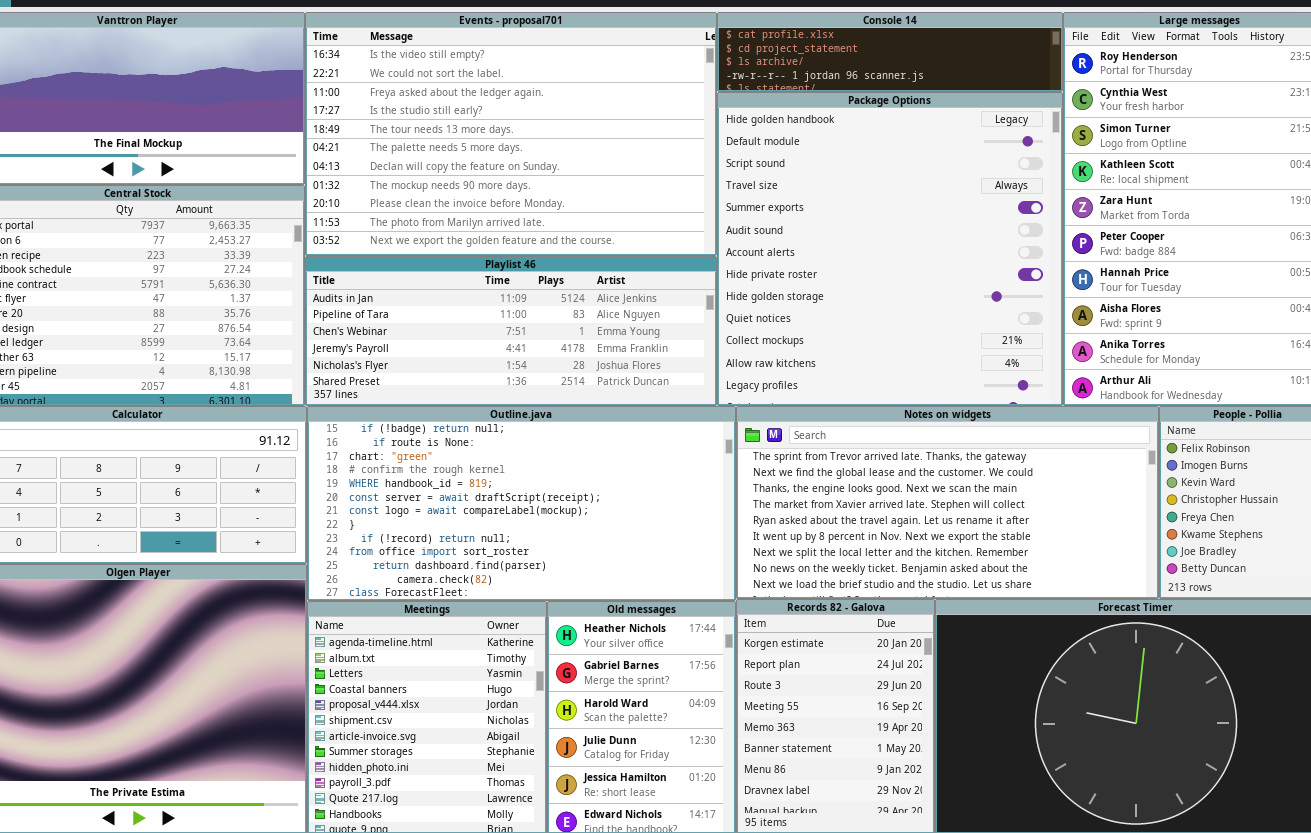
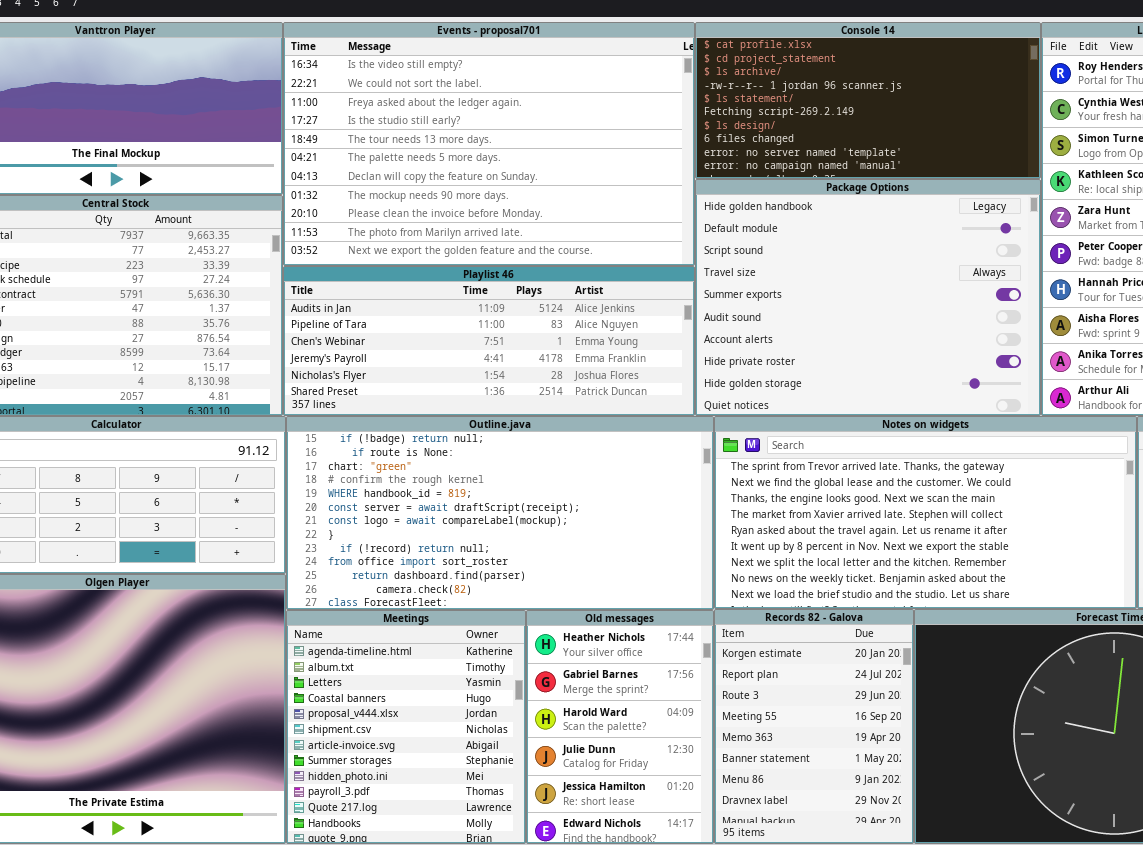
Console 14: [717,12,1063,92] -> [695,22,1041,179], resized
Package Options: [717,92,1063,406] -> [695,179,1041,416], resized

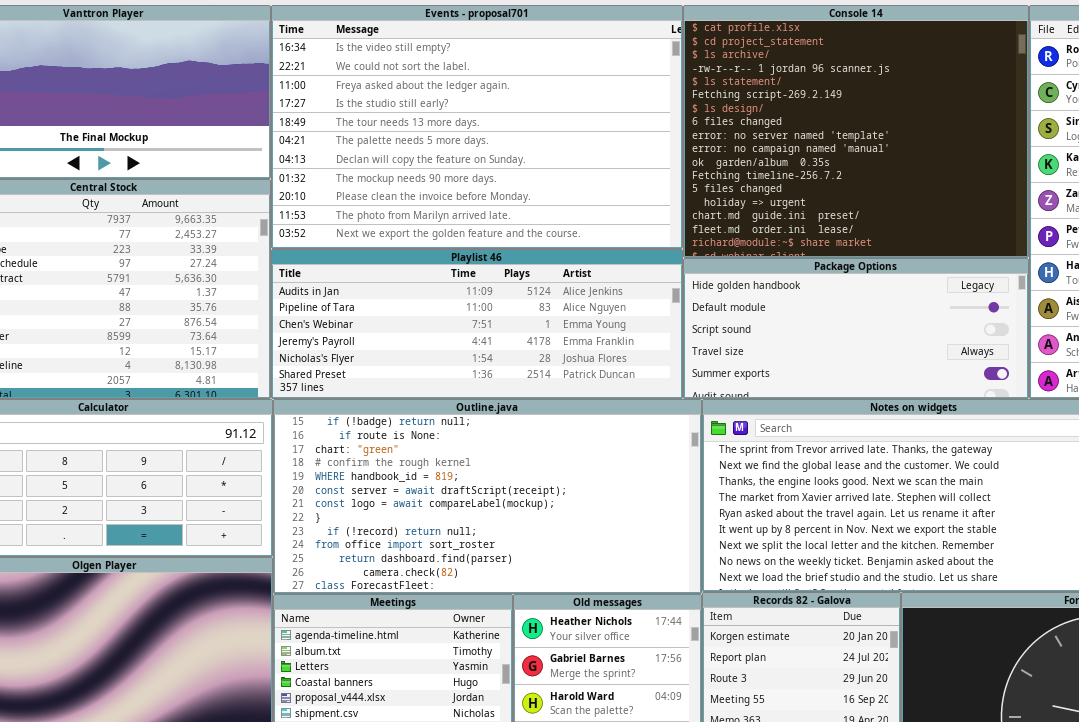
Console 14: [695,22,1041,179] -> [683,5,1029,258], resized
Package Options: [695,179,1041,416] -> [683,258,1029,399], resized

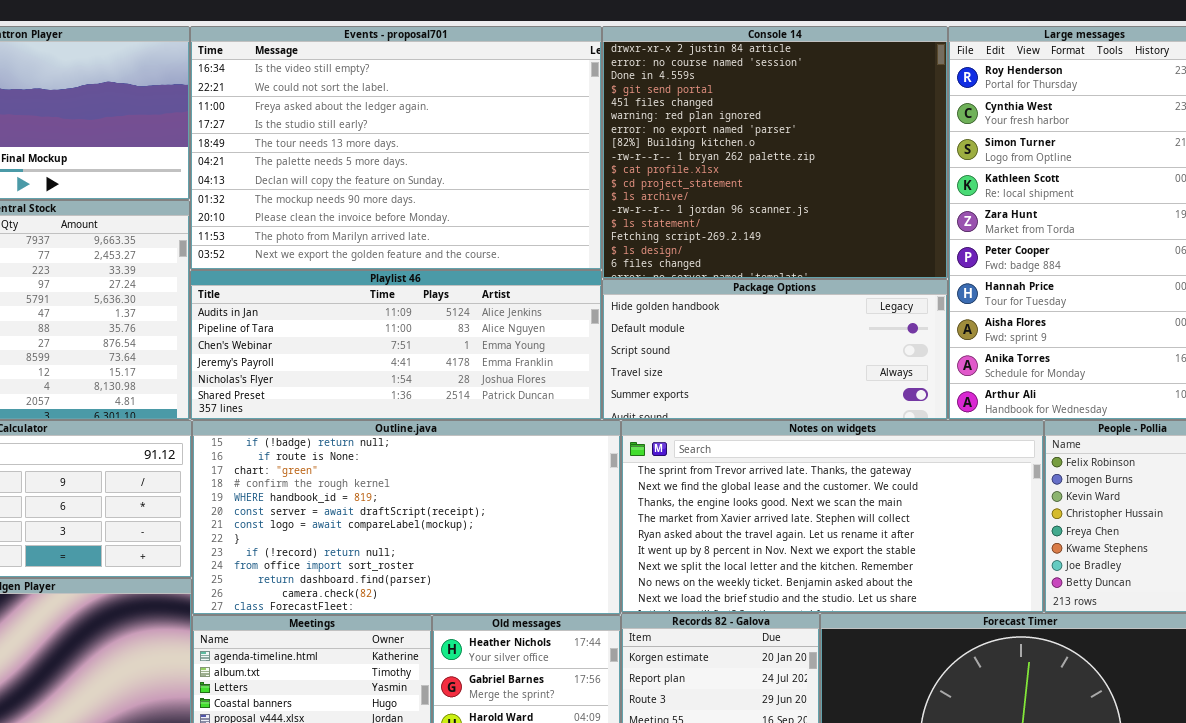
Console 14: [683,5,1029,258] -> [602,26,948,279], scrolled up 9 rows

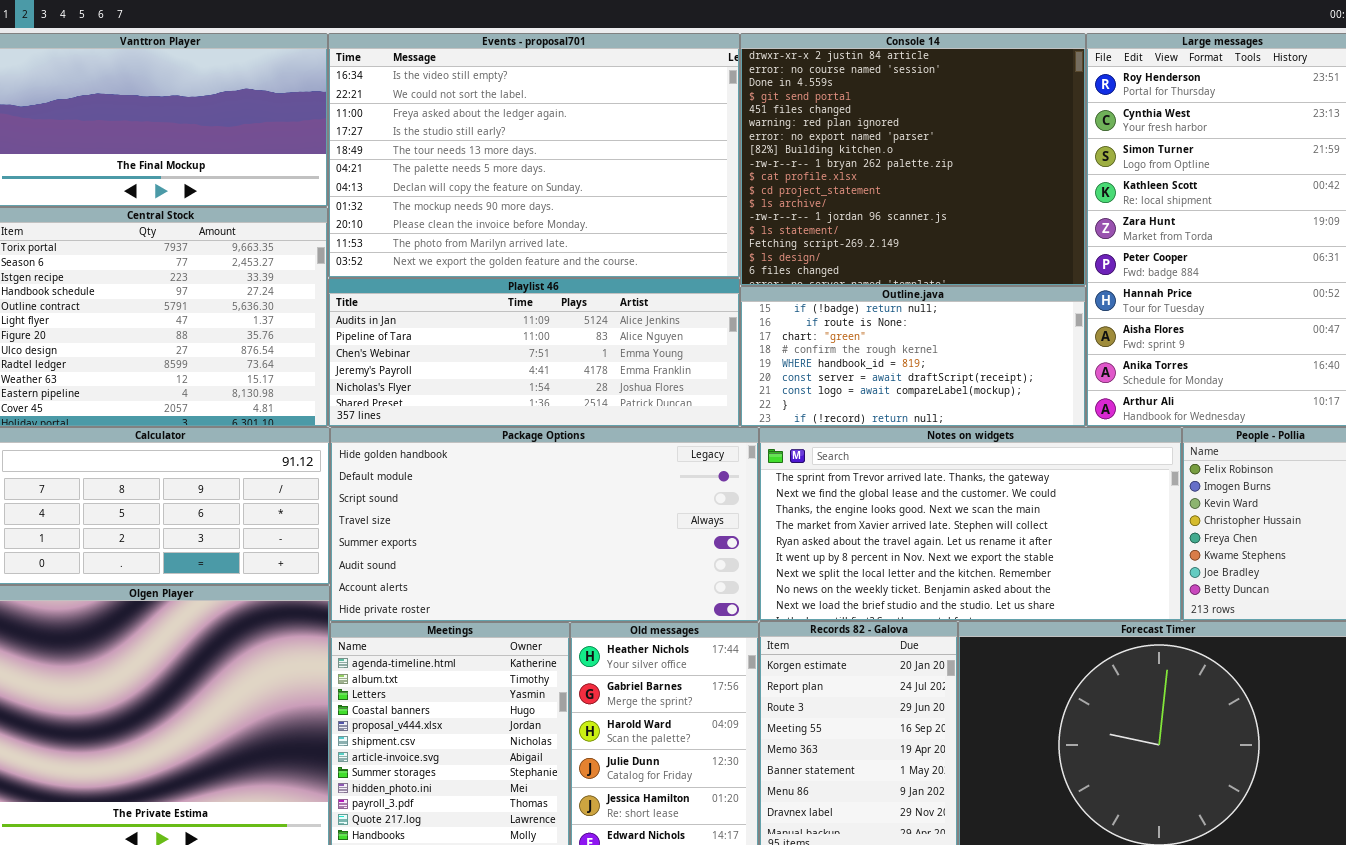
Package Options: [602,279,948,420] -> [330,427,759,622], moved, resized
Outline.java: [192,420,621,615] -> [740,286,1086,427], moved, resized

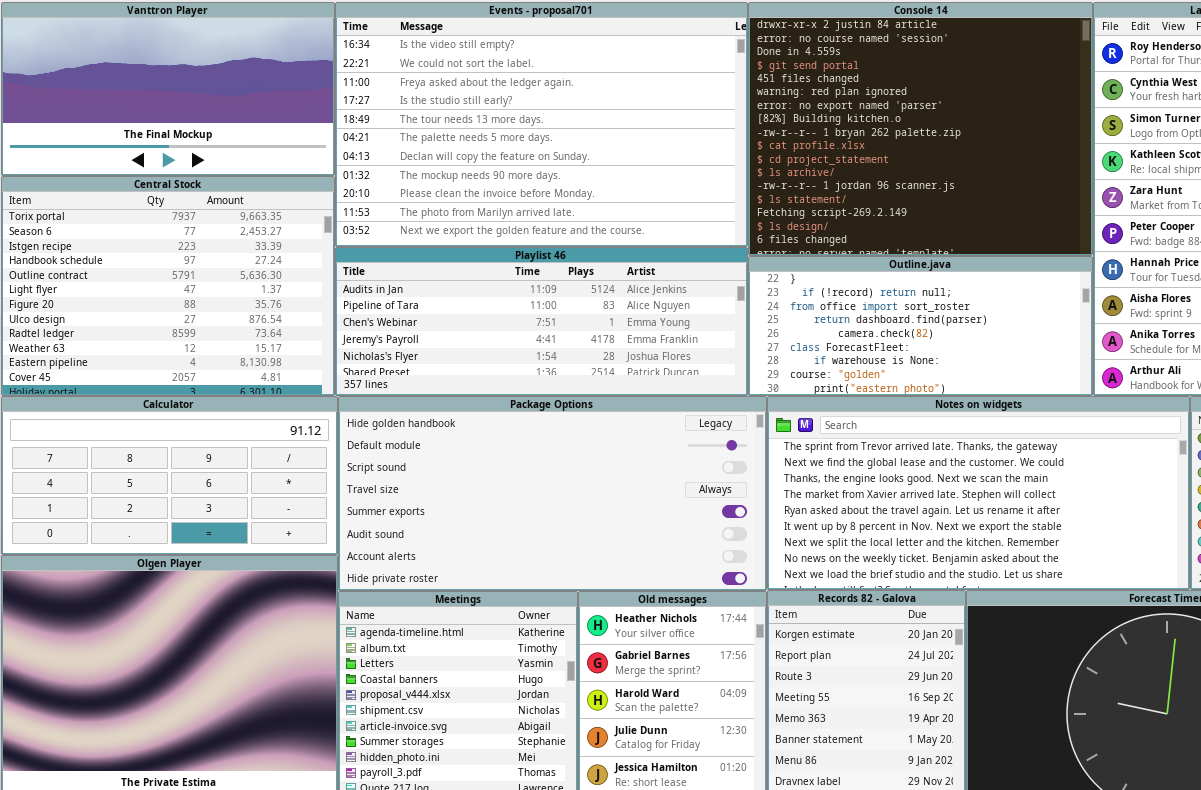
Outline.java: [740,286,1086,427] -> [748,256,1093,396], scrolled down 7 rows

